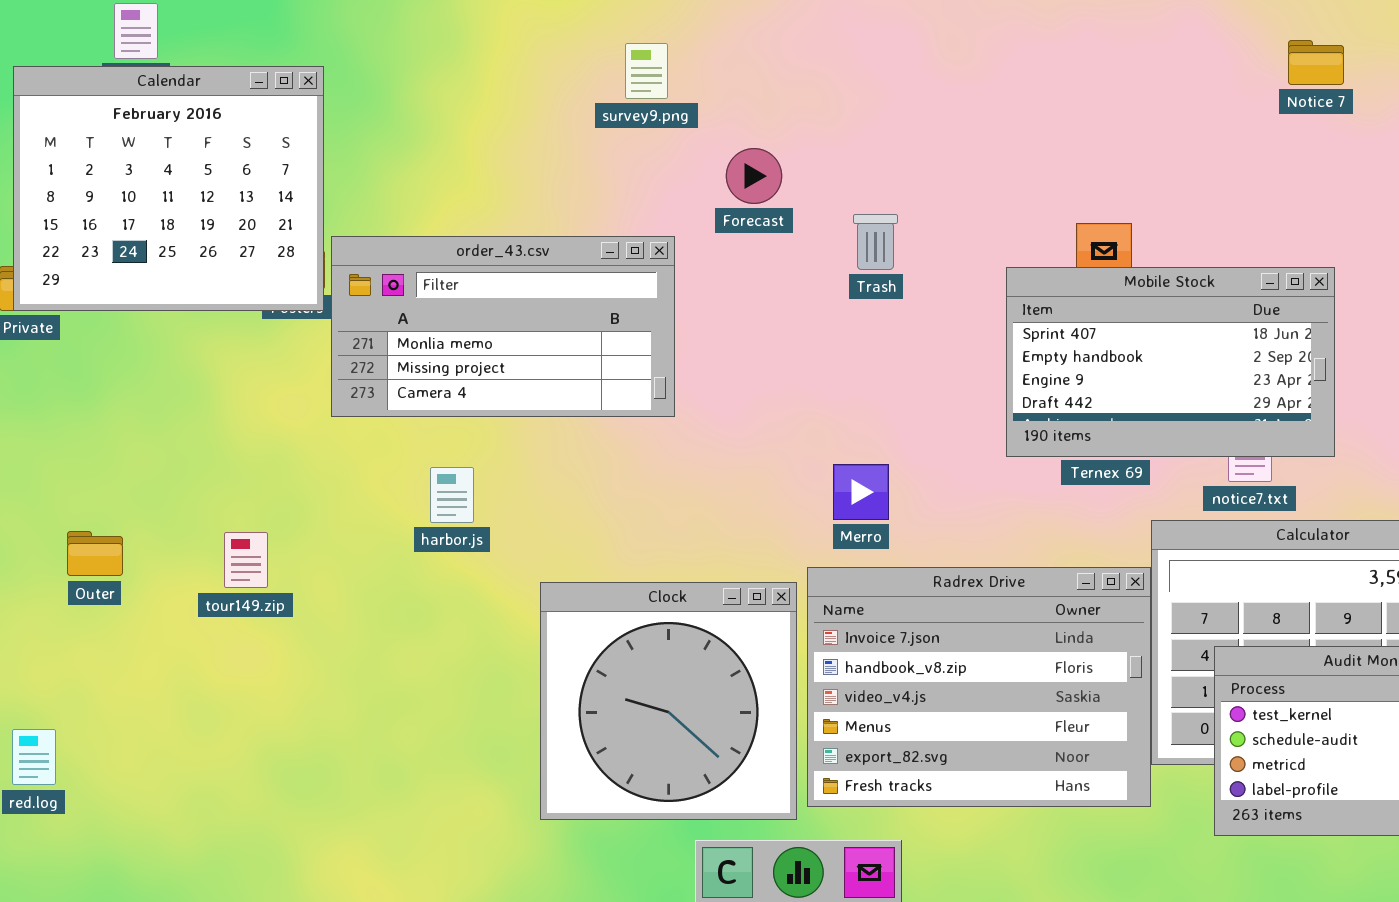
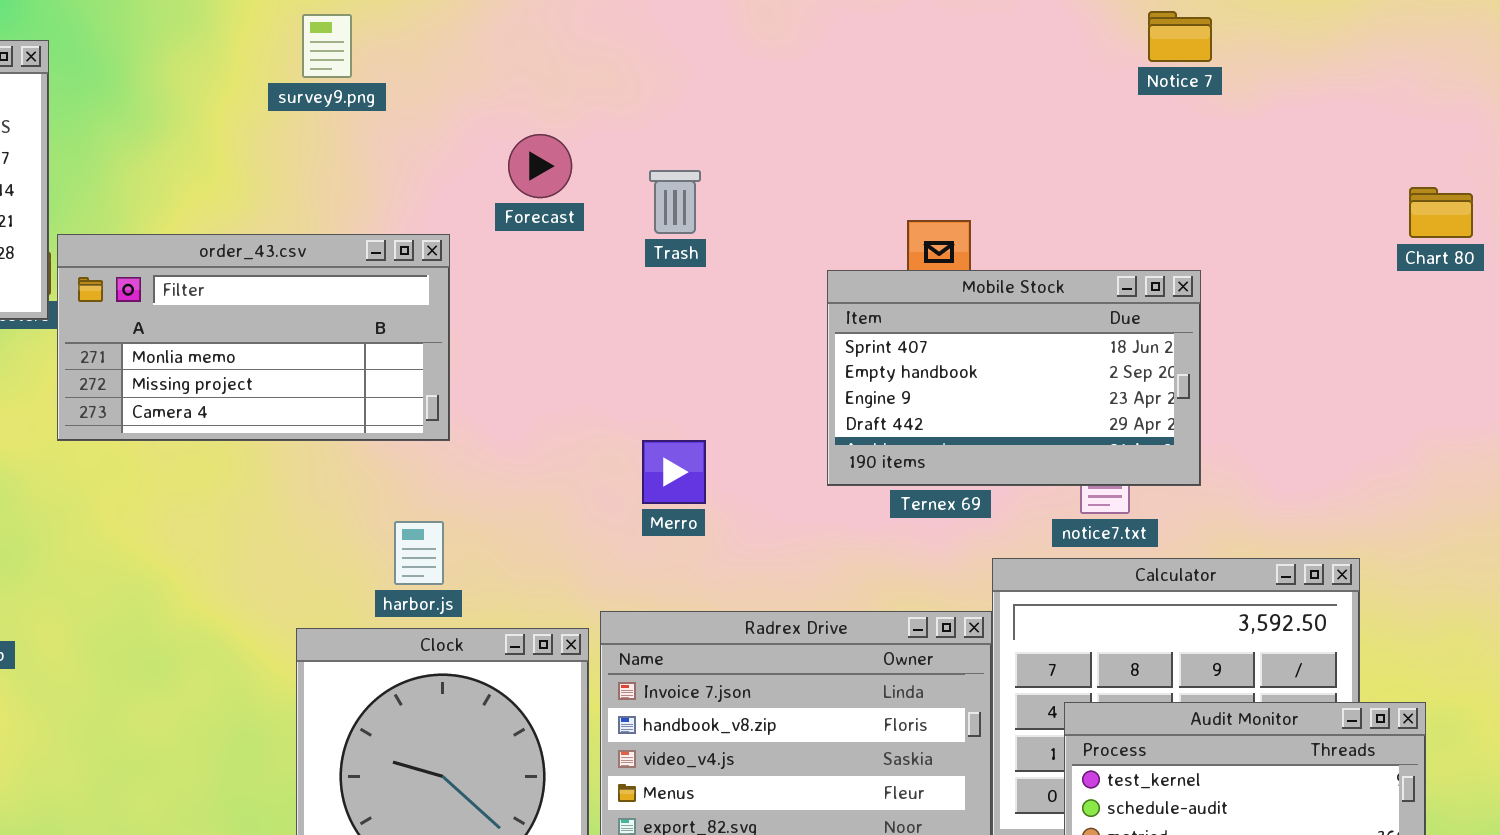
survey9.png: [625,43,668,99] -> [302,14,352,78], moved
Trash: [853,214,898,270] -> [649,170,701,234], moved
Merro: [833,464,889,520] -> [642,440,706,504], moved
harbor.js: [430,467,474,523] -> [394,521,444,585], moved

